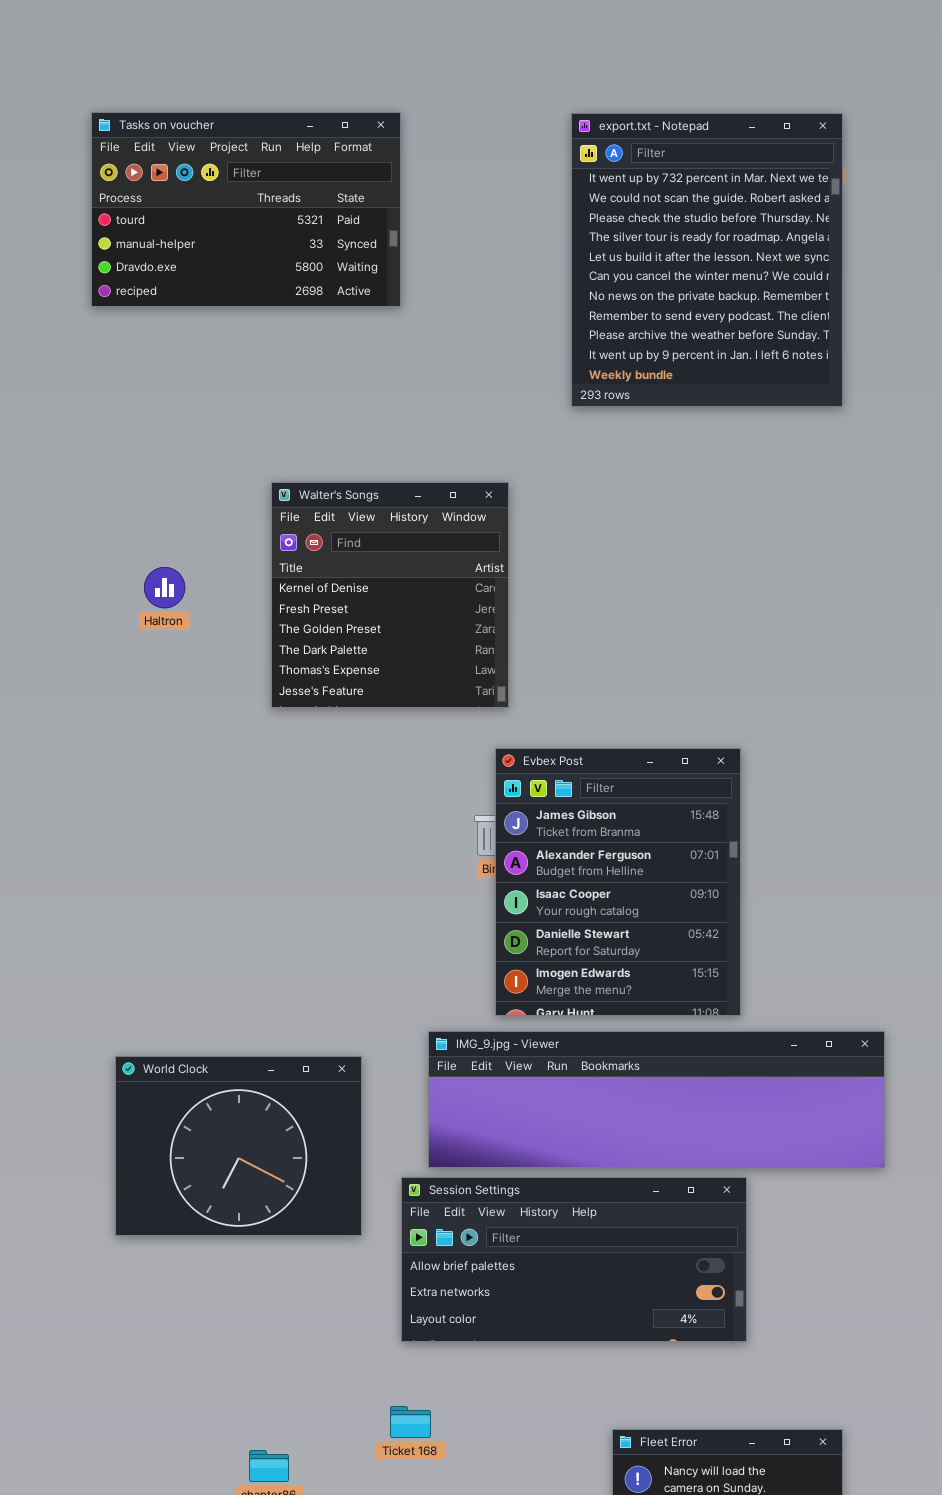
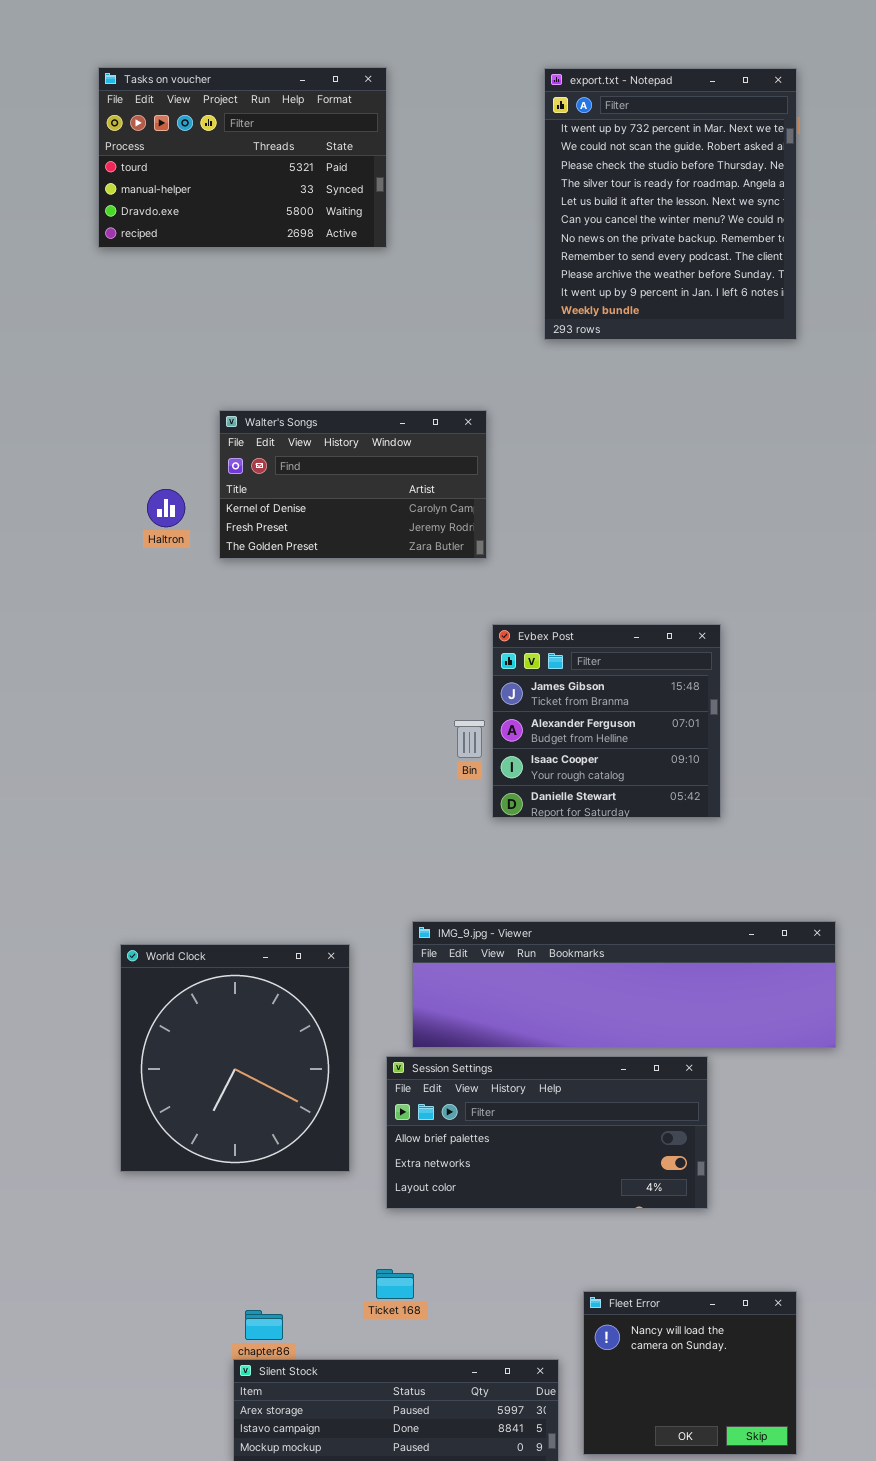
Walter's Songs: [271,482,509,708] -> [219,410,487,559], resized
Evbex Post: [495,748,741,1016] -> [492,624,721,818], moved, resized
World Clock: [115,1056,362,1236] -> [120,944,350,1172], resized

